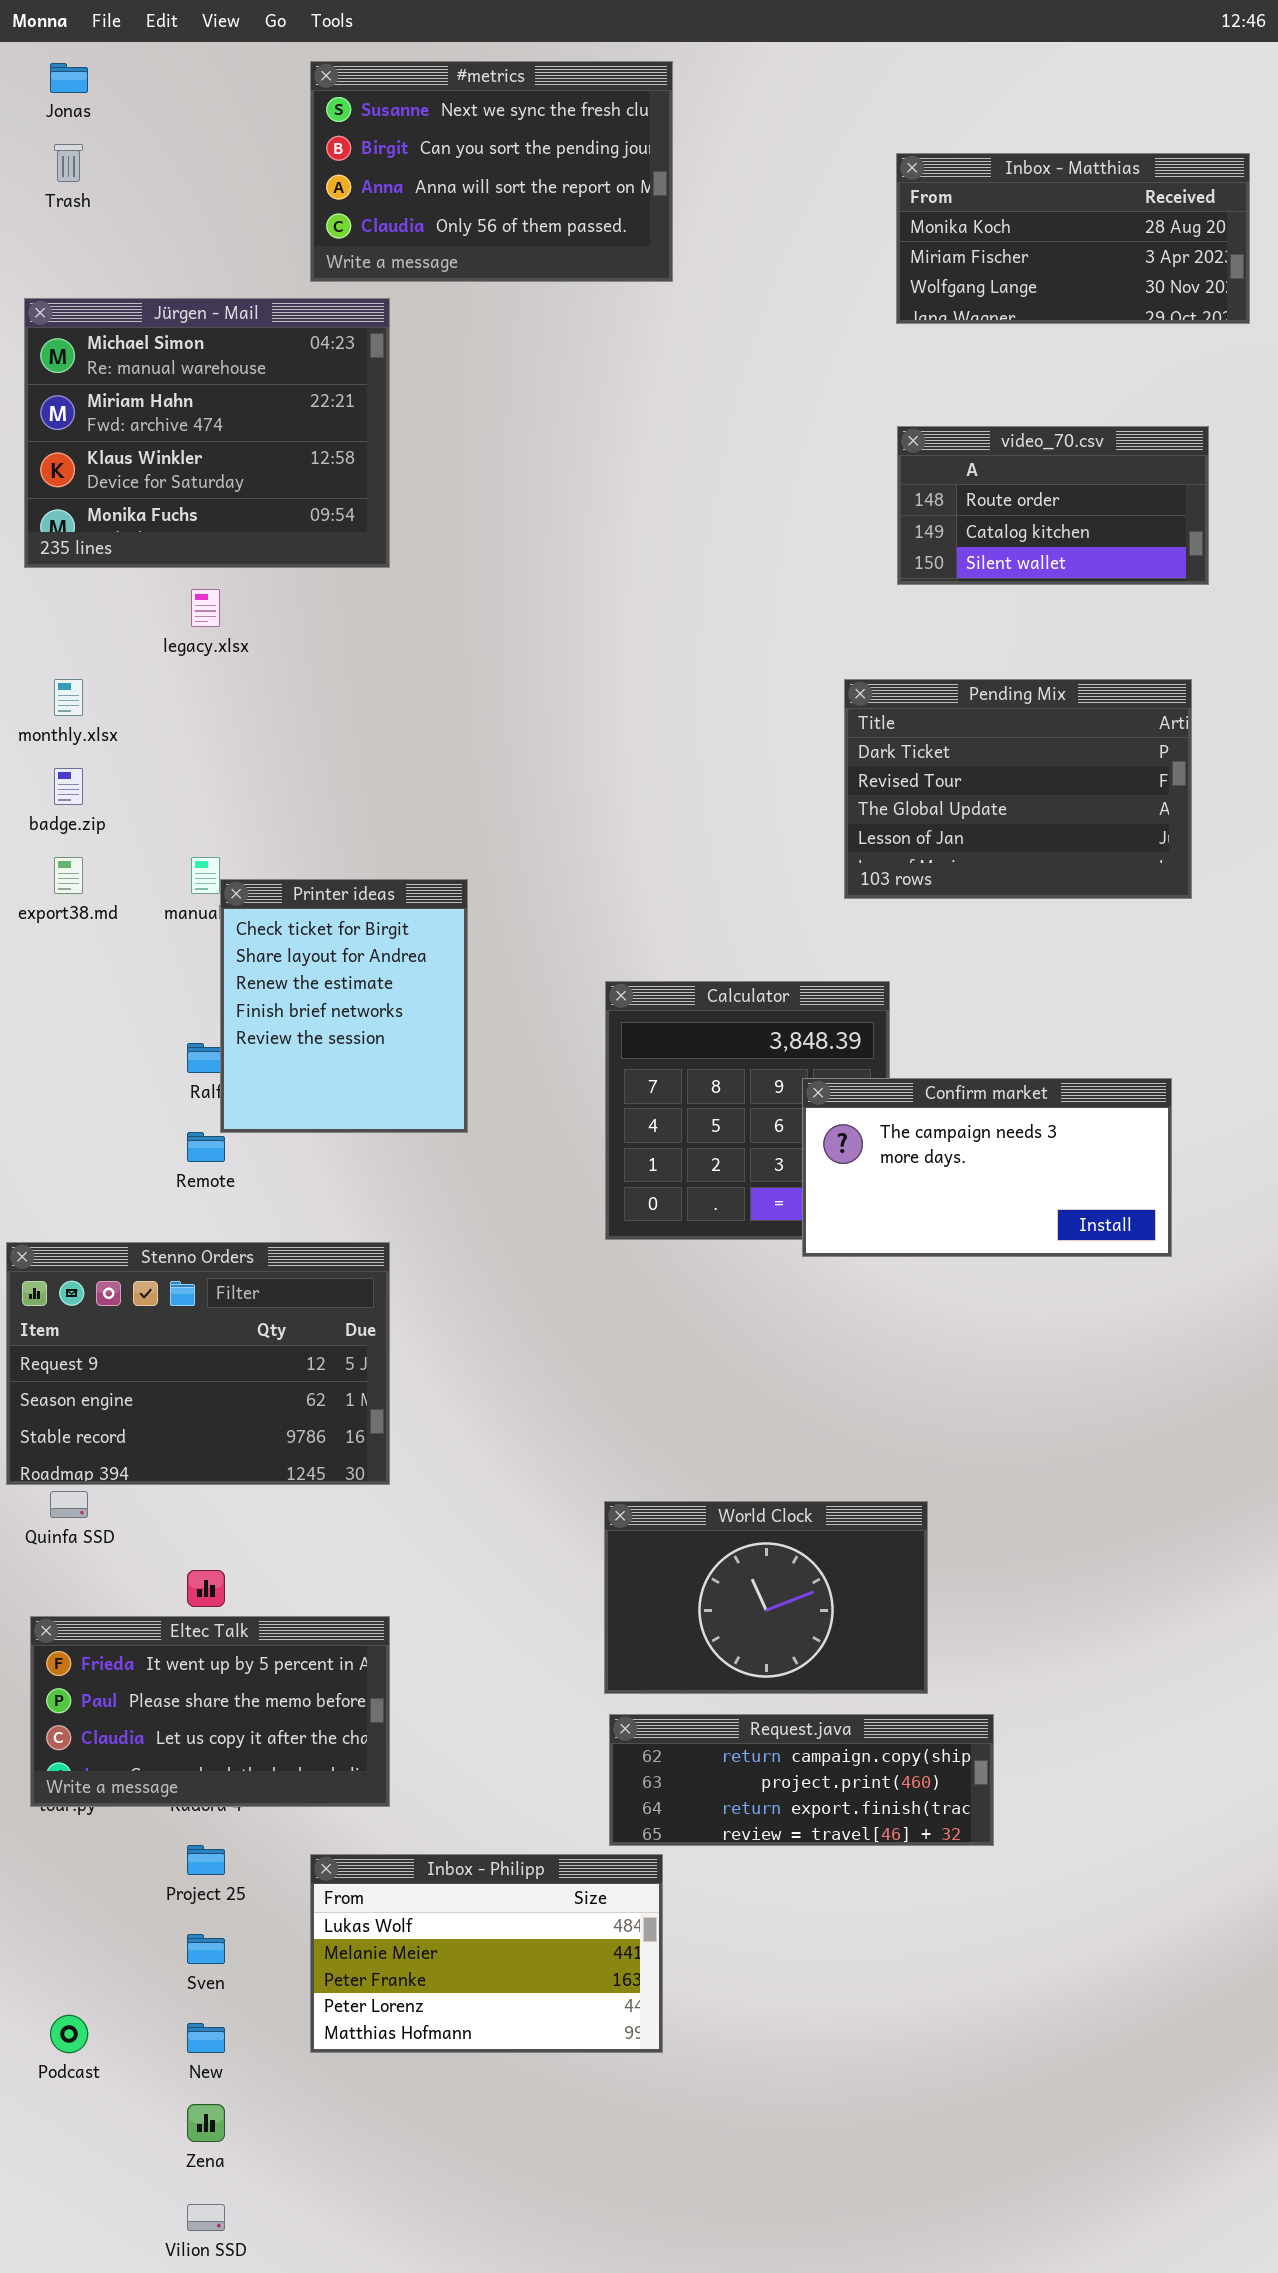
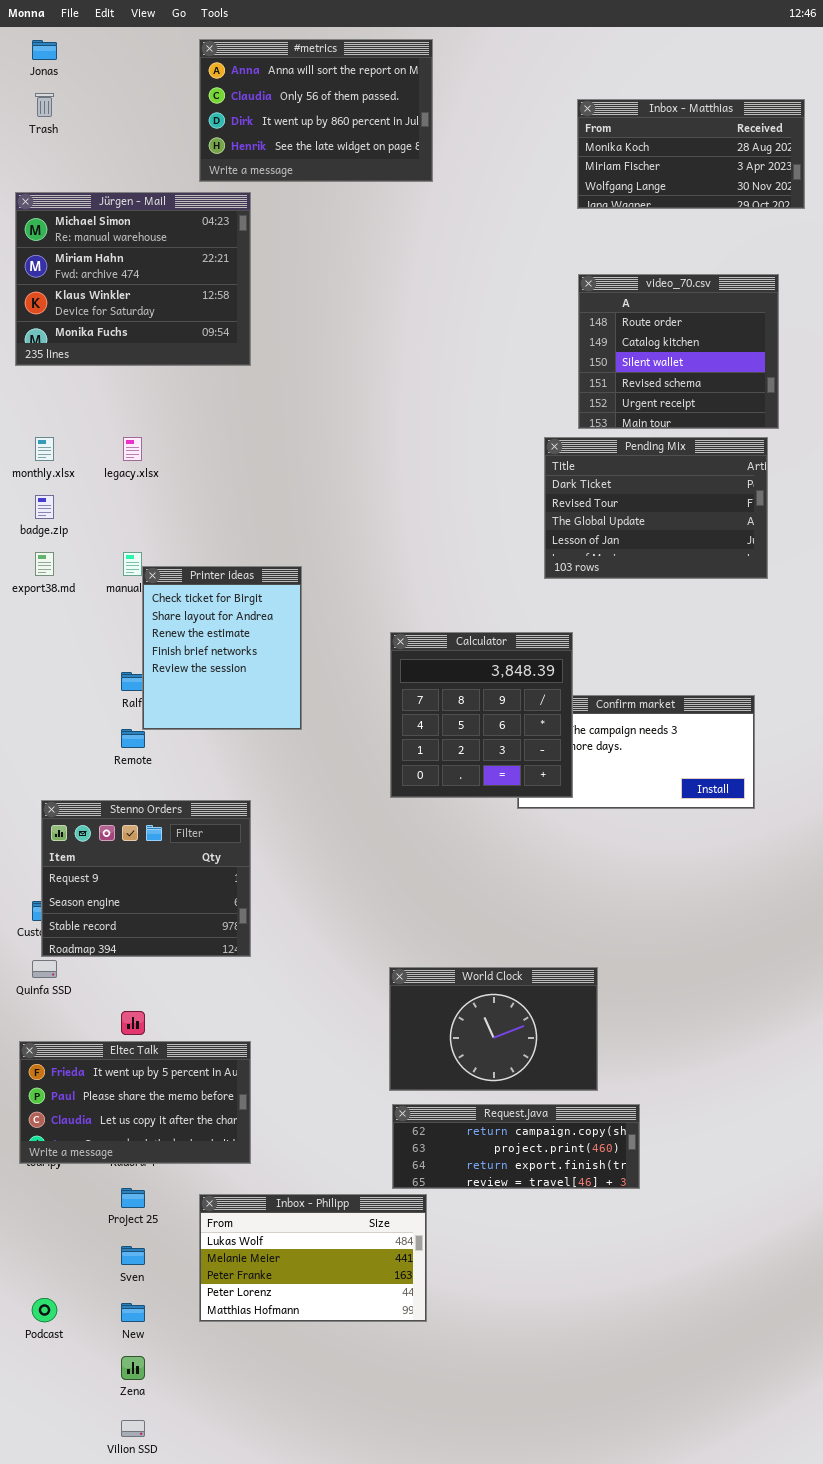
#metrics: [310,61,673,282] -> [199,39,433,182], scrolled down 2 rows
video_70.csv: [897,426,1209,585] -> [578,274,779,429], resized
legacy.xlsx: [191,589,220,627] -> [123,437,142,461], moved
Calculator: [605,981,890,1240] -> [390,632,573,798], raised
Stenno Orders: [6,1242,390,1485] -> [41,800,251,957], resized

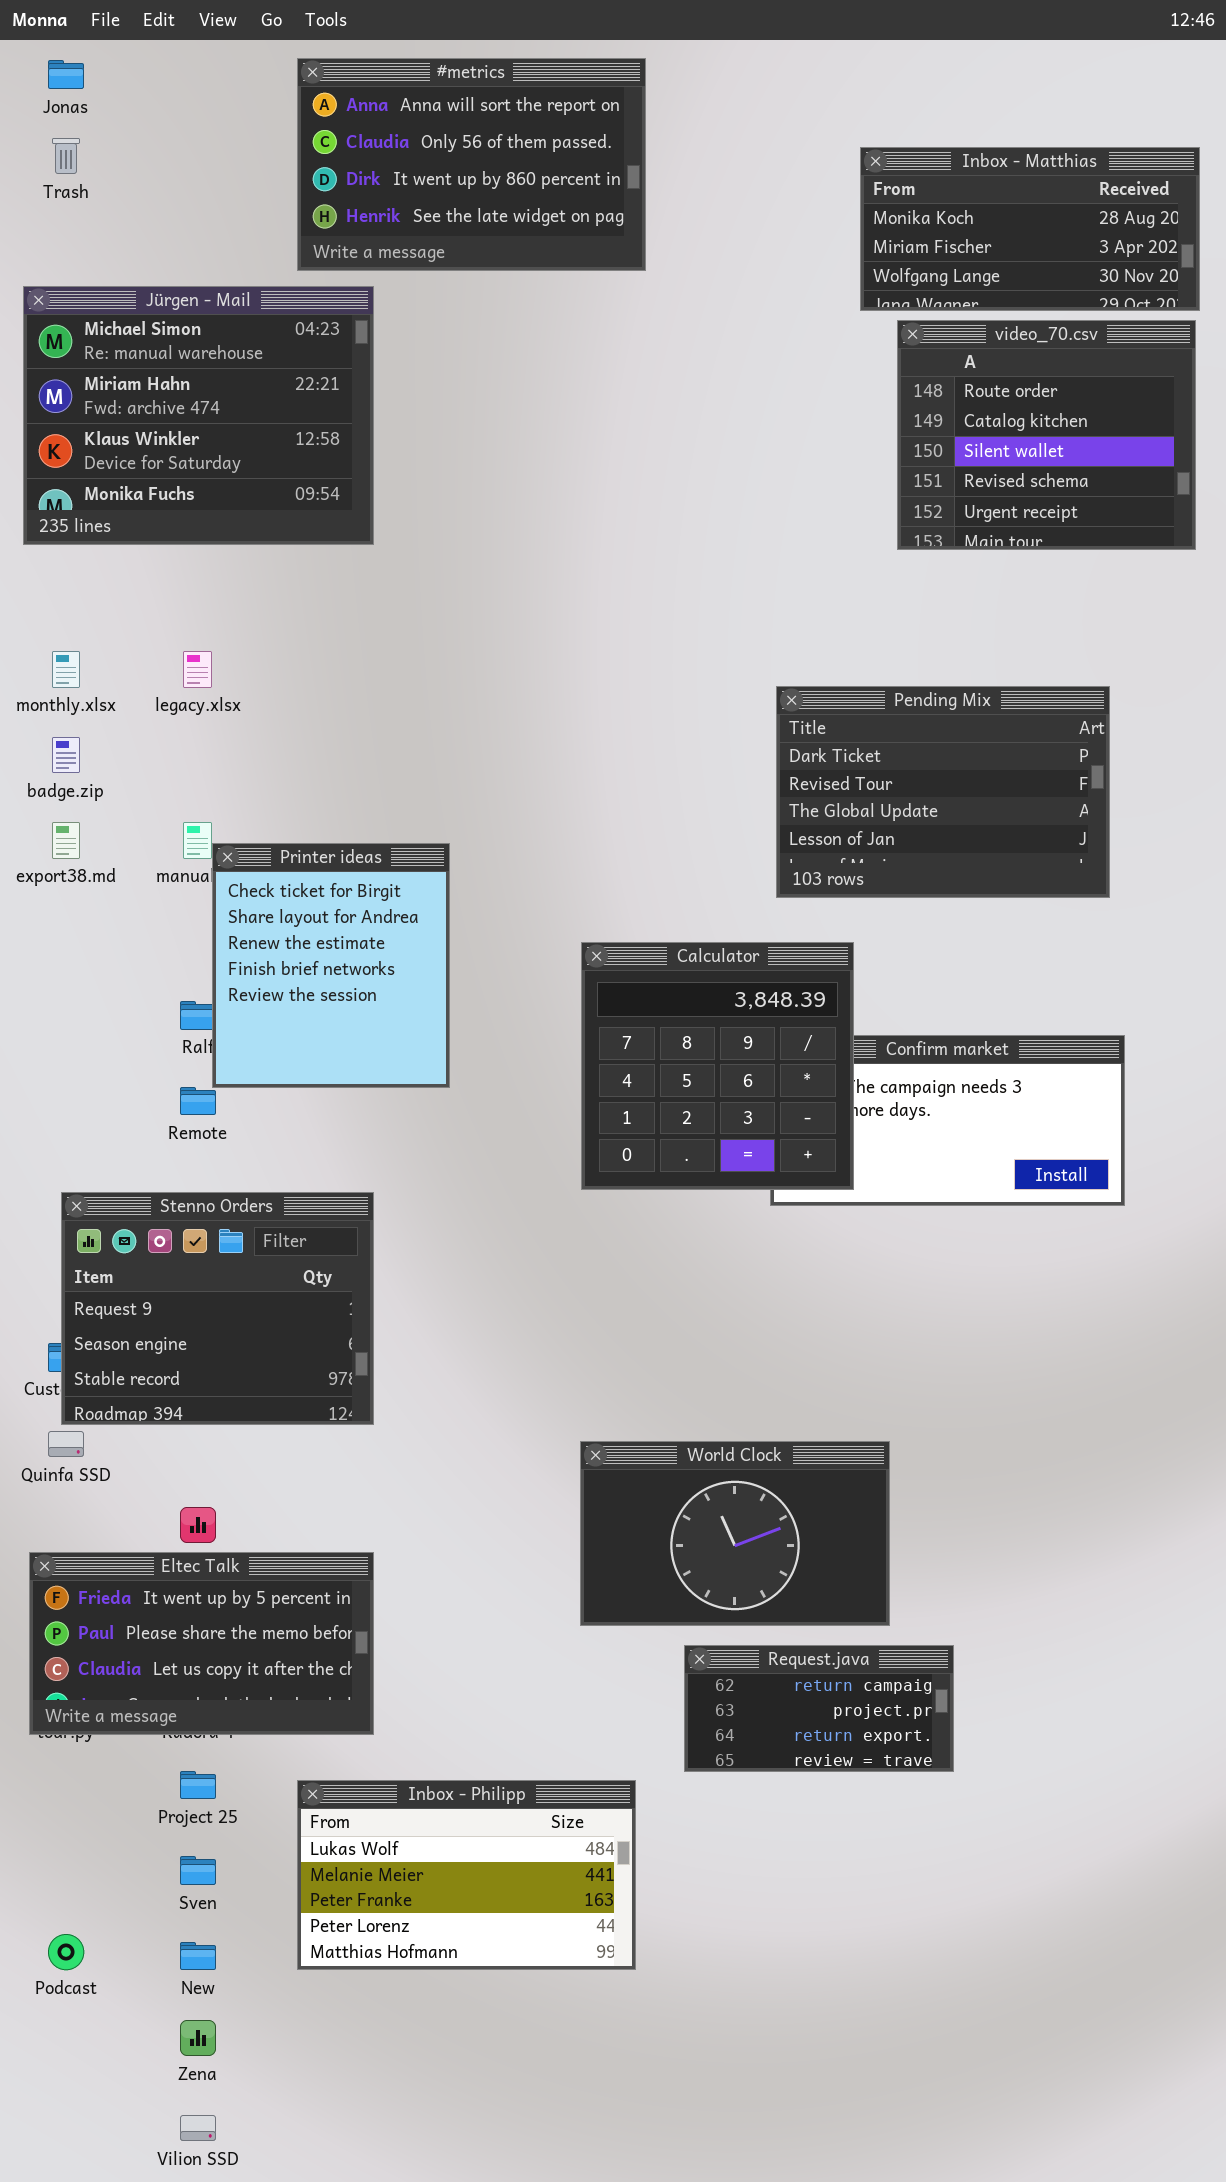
video_70.csv: [578,274,779,429] -> [897,320,1196,550], moved
Pending Mix: [544,437,768,579] -> [776,686,1110,898], moved
Request.java: [392,1104,640,1189] -> [684,1645,954,1772], resized

